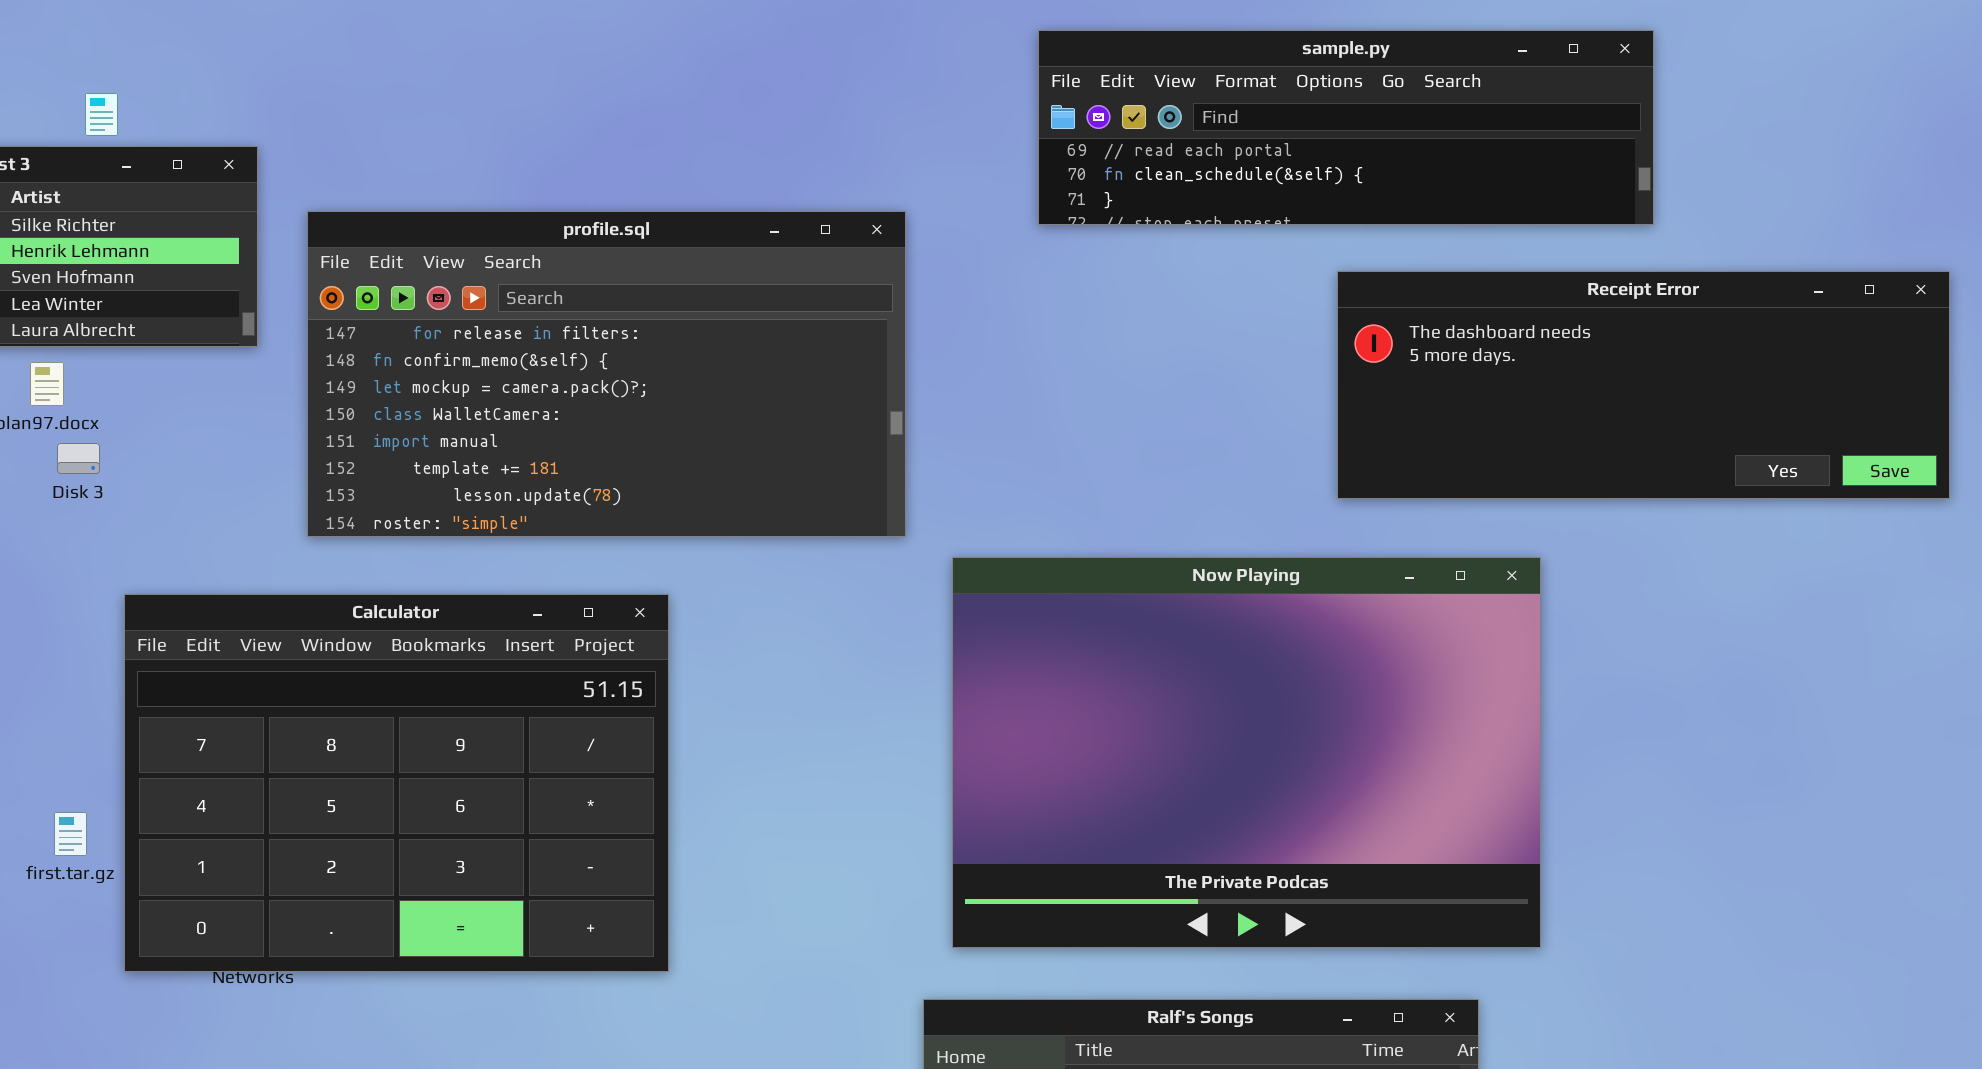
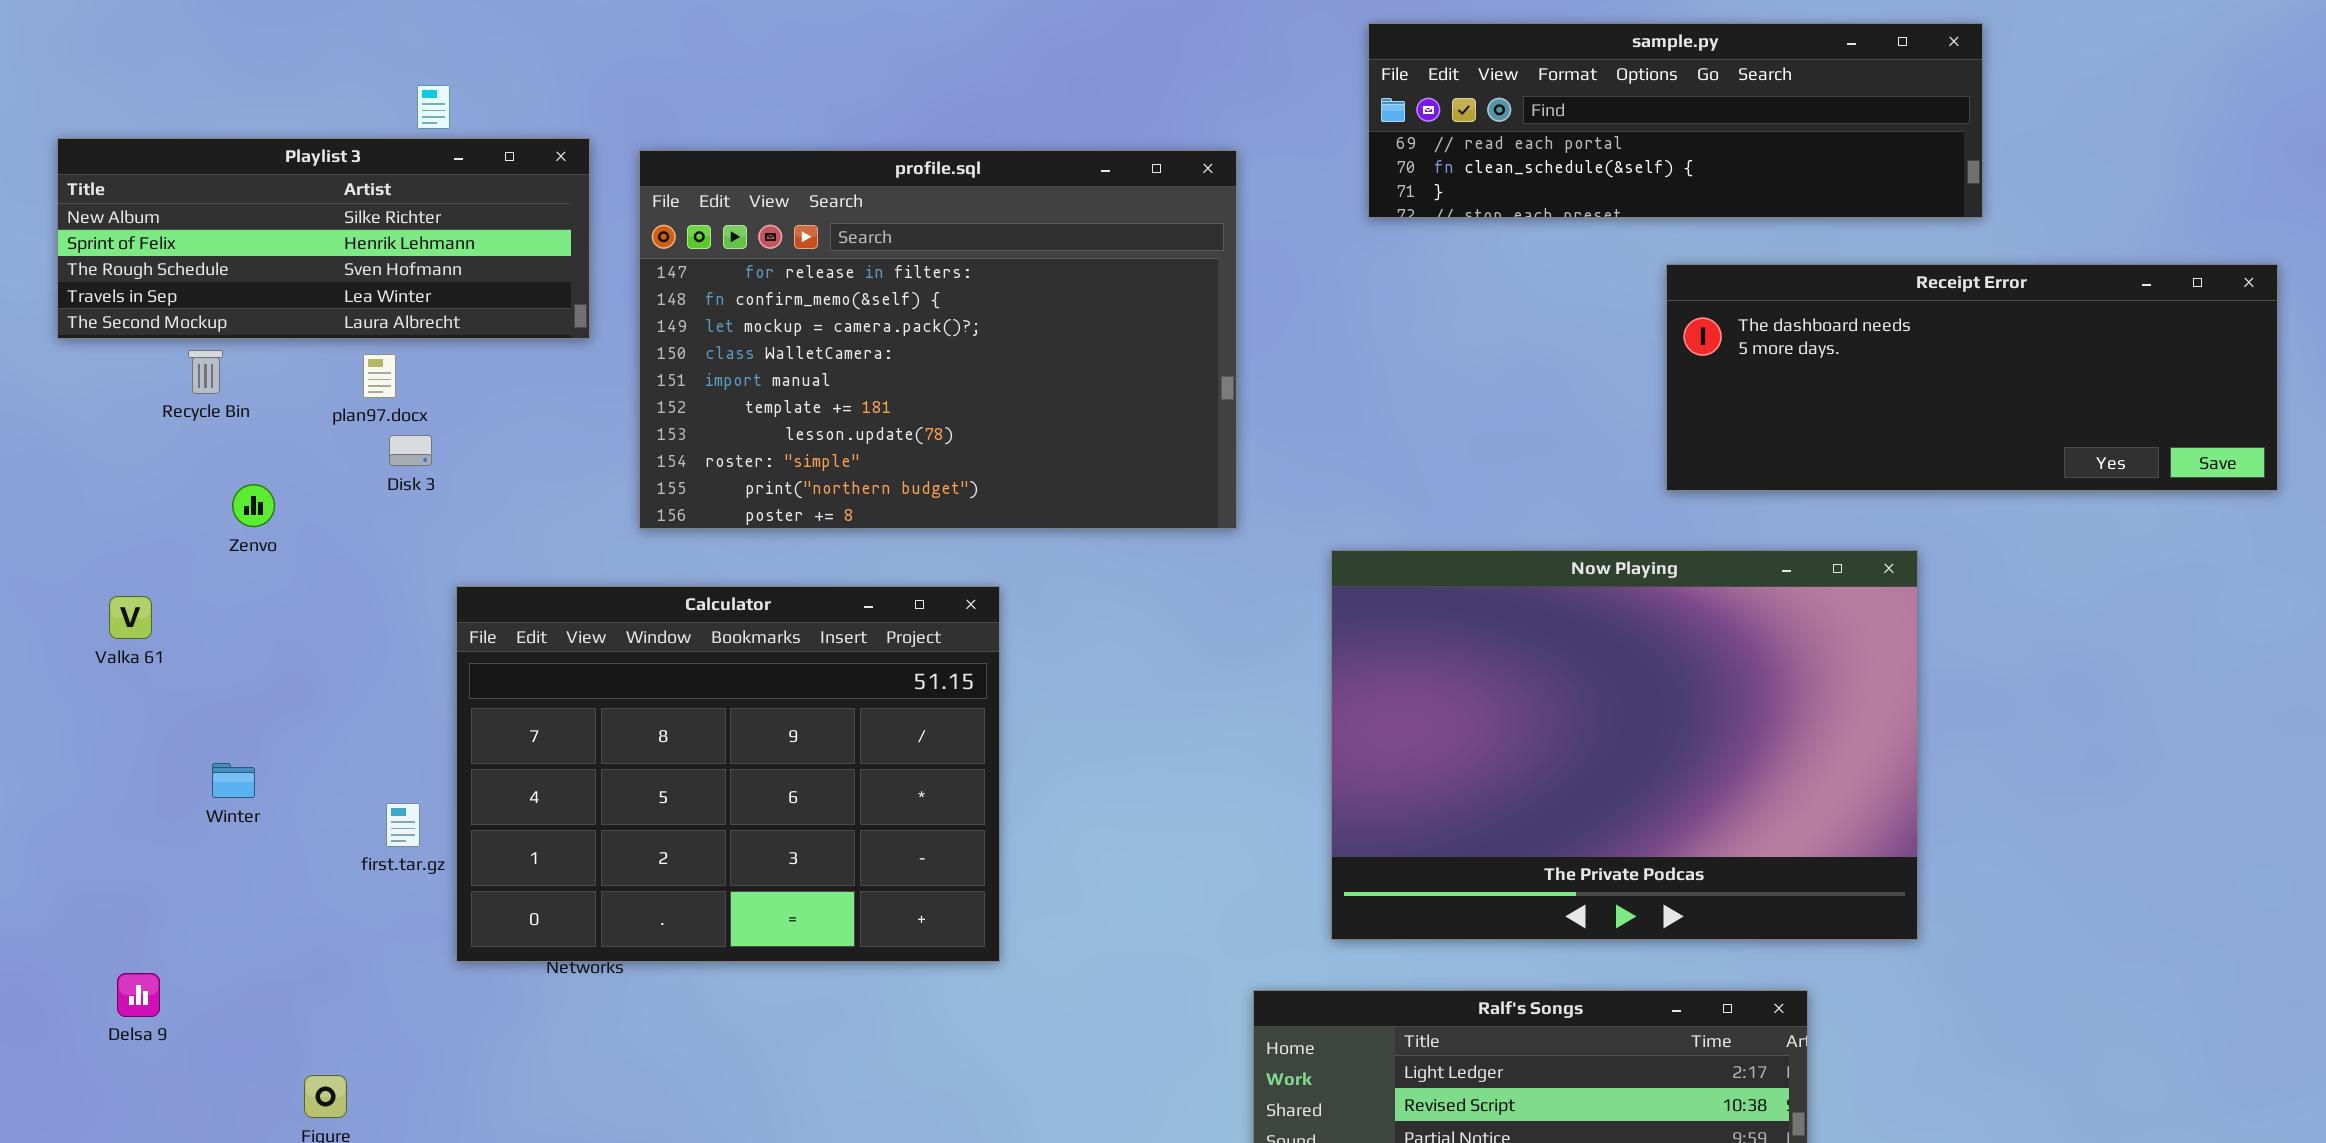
profile.sql: [307,211,906,537] -> [639,150,1237,529], resized
Now Playing: [952,557,1541,948] -> [1331,550,1918,940], moved

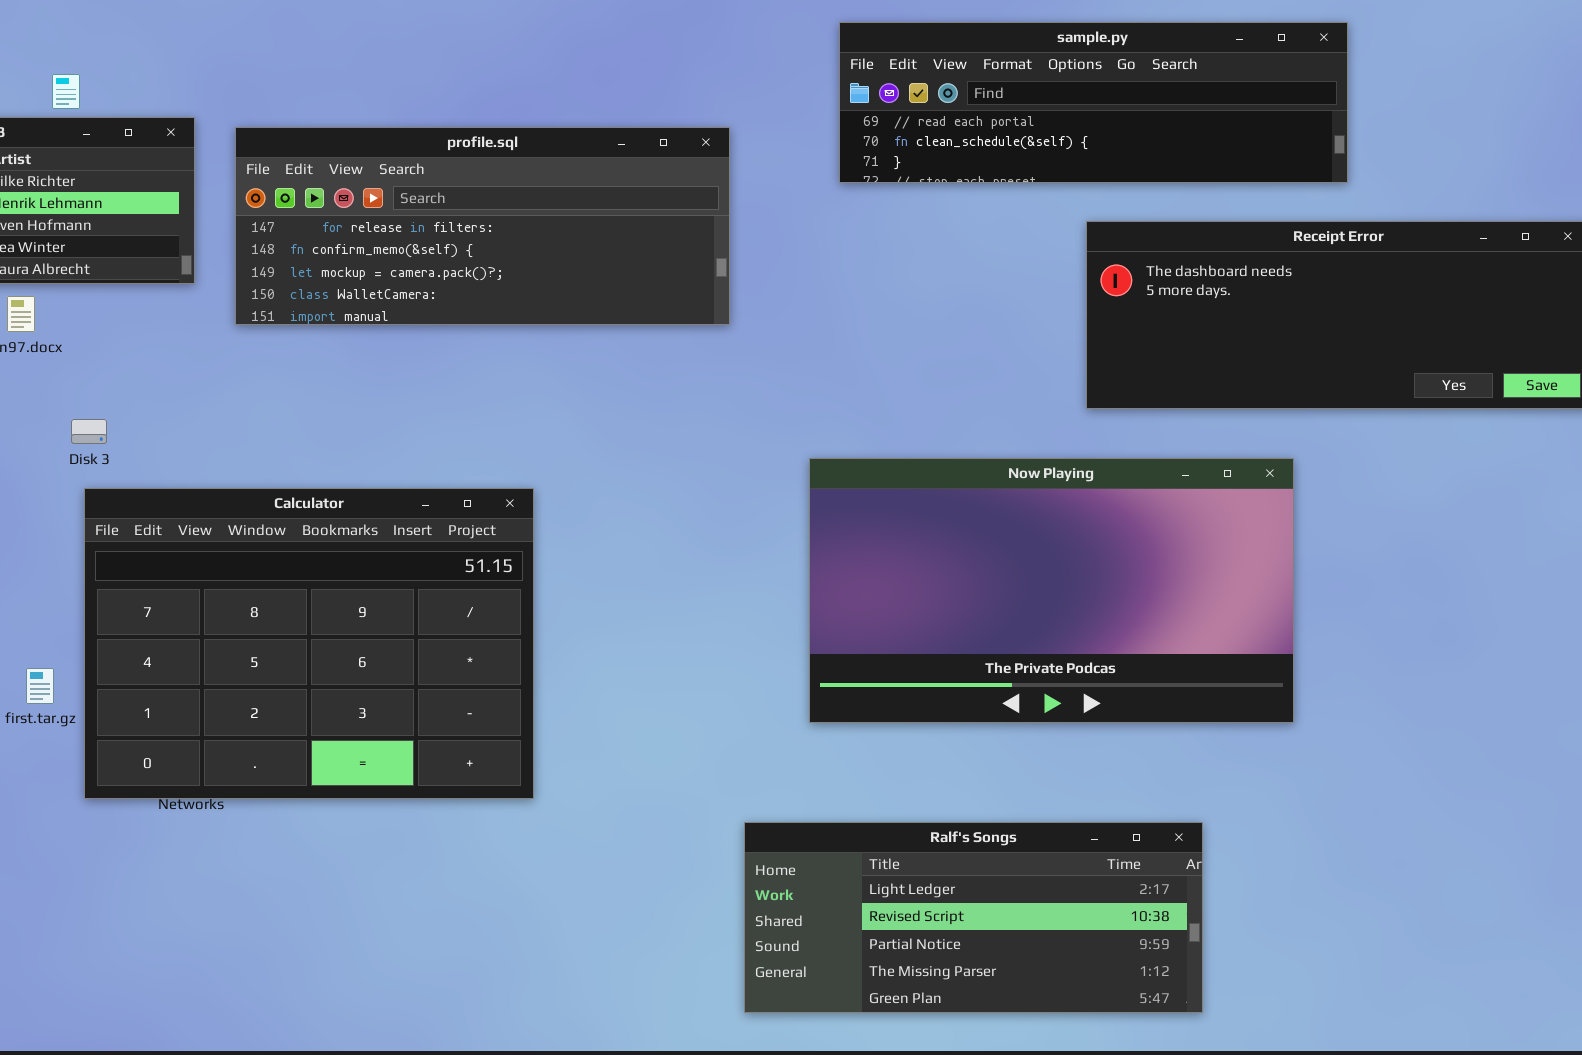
profile.sql: [639,150,1237,529] -> [235,127,730,325], resized
Disk 3: [389,435,432,466] -> [71,419,107,444], moved
Now Playing: [1331,550,1918,940] -> [809,458,1294,723], resized

